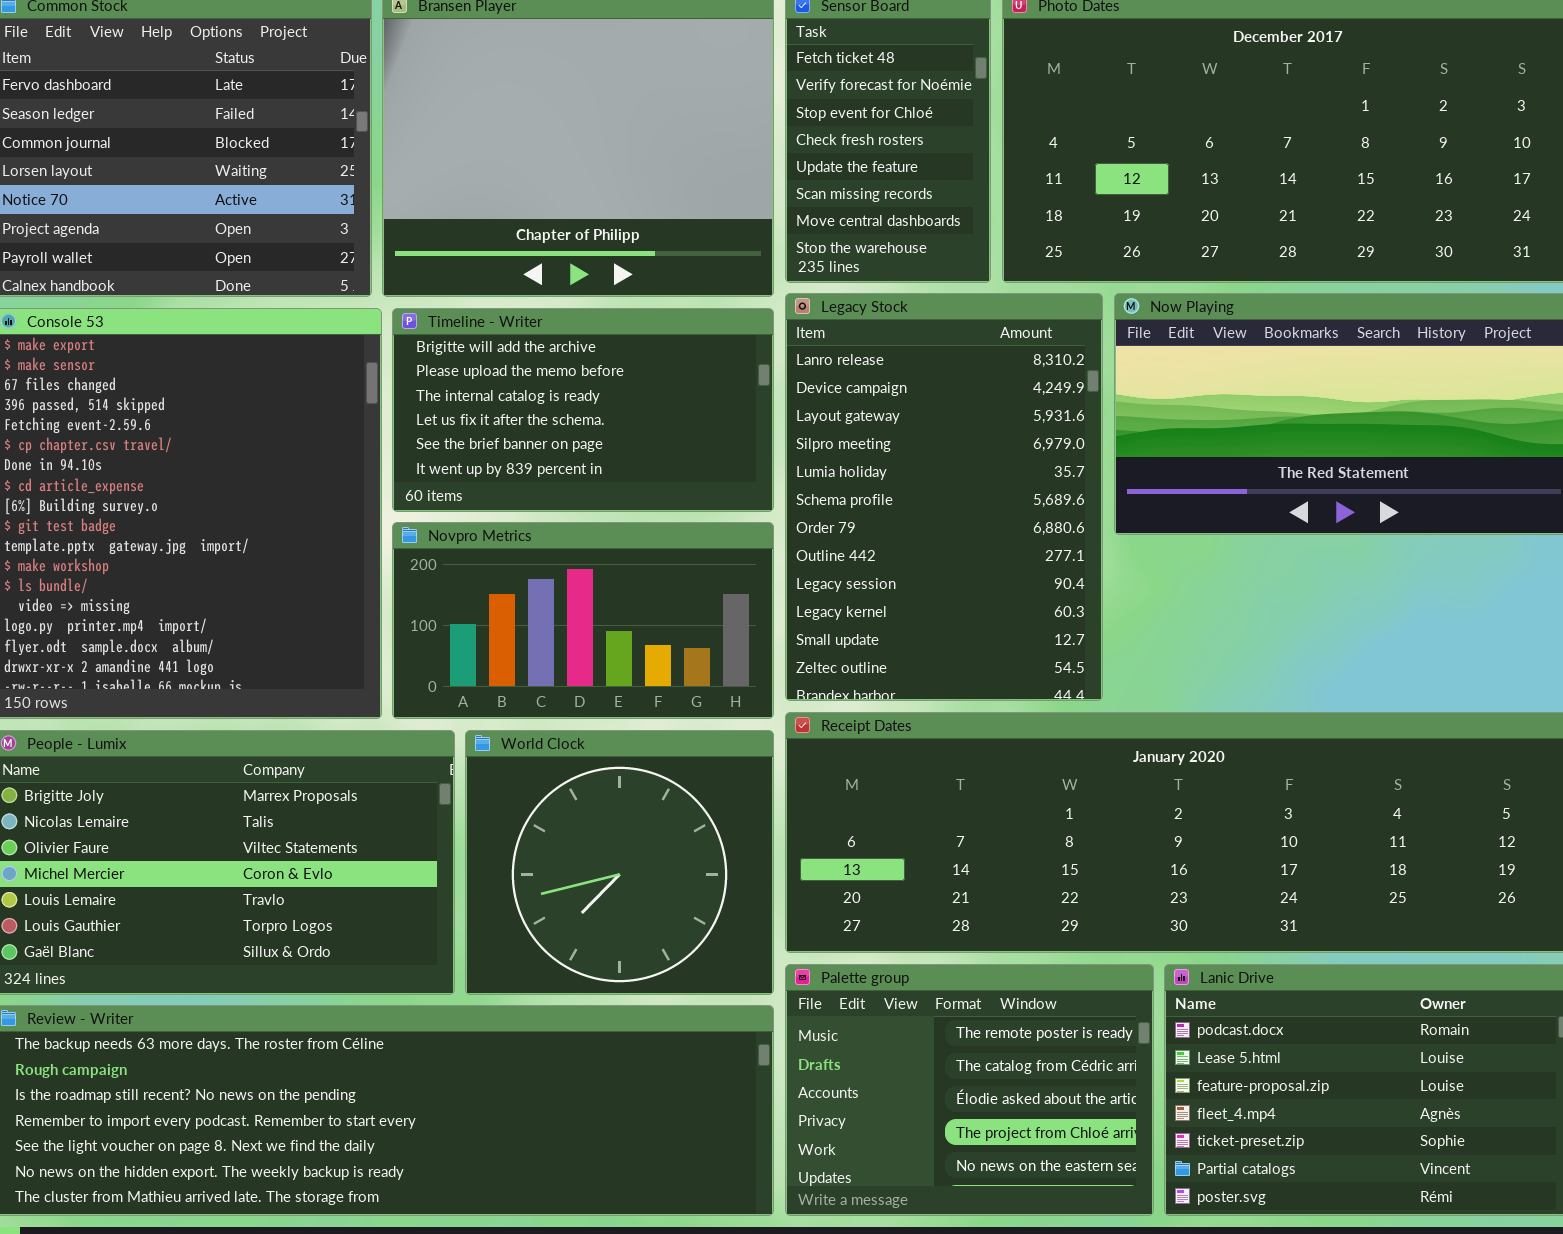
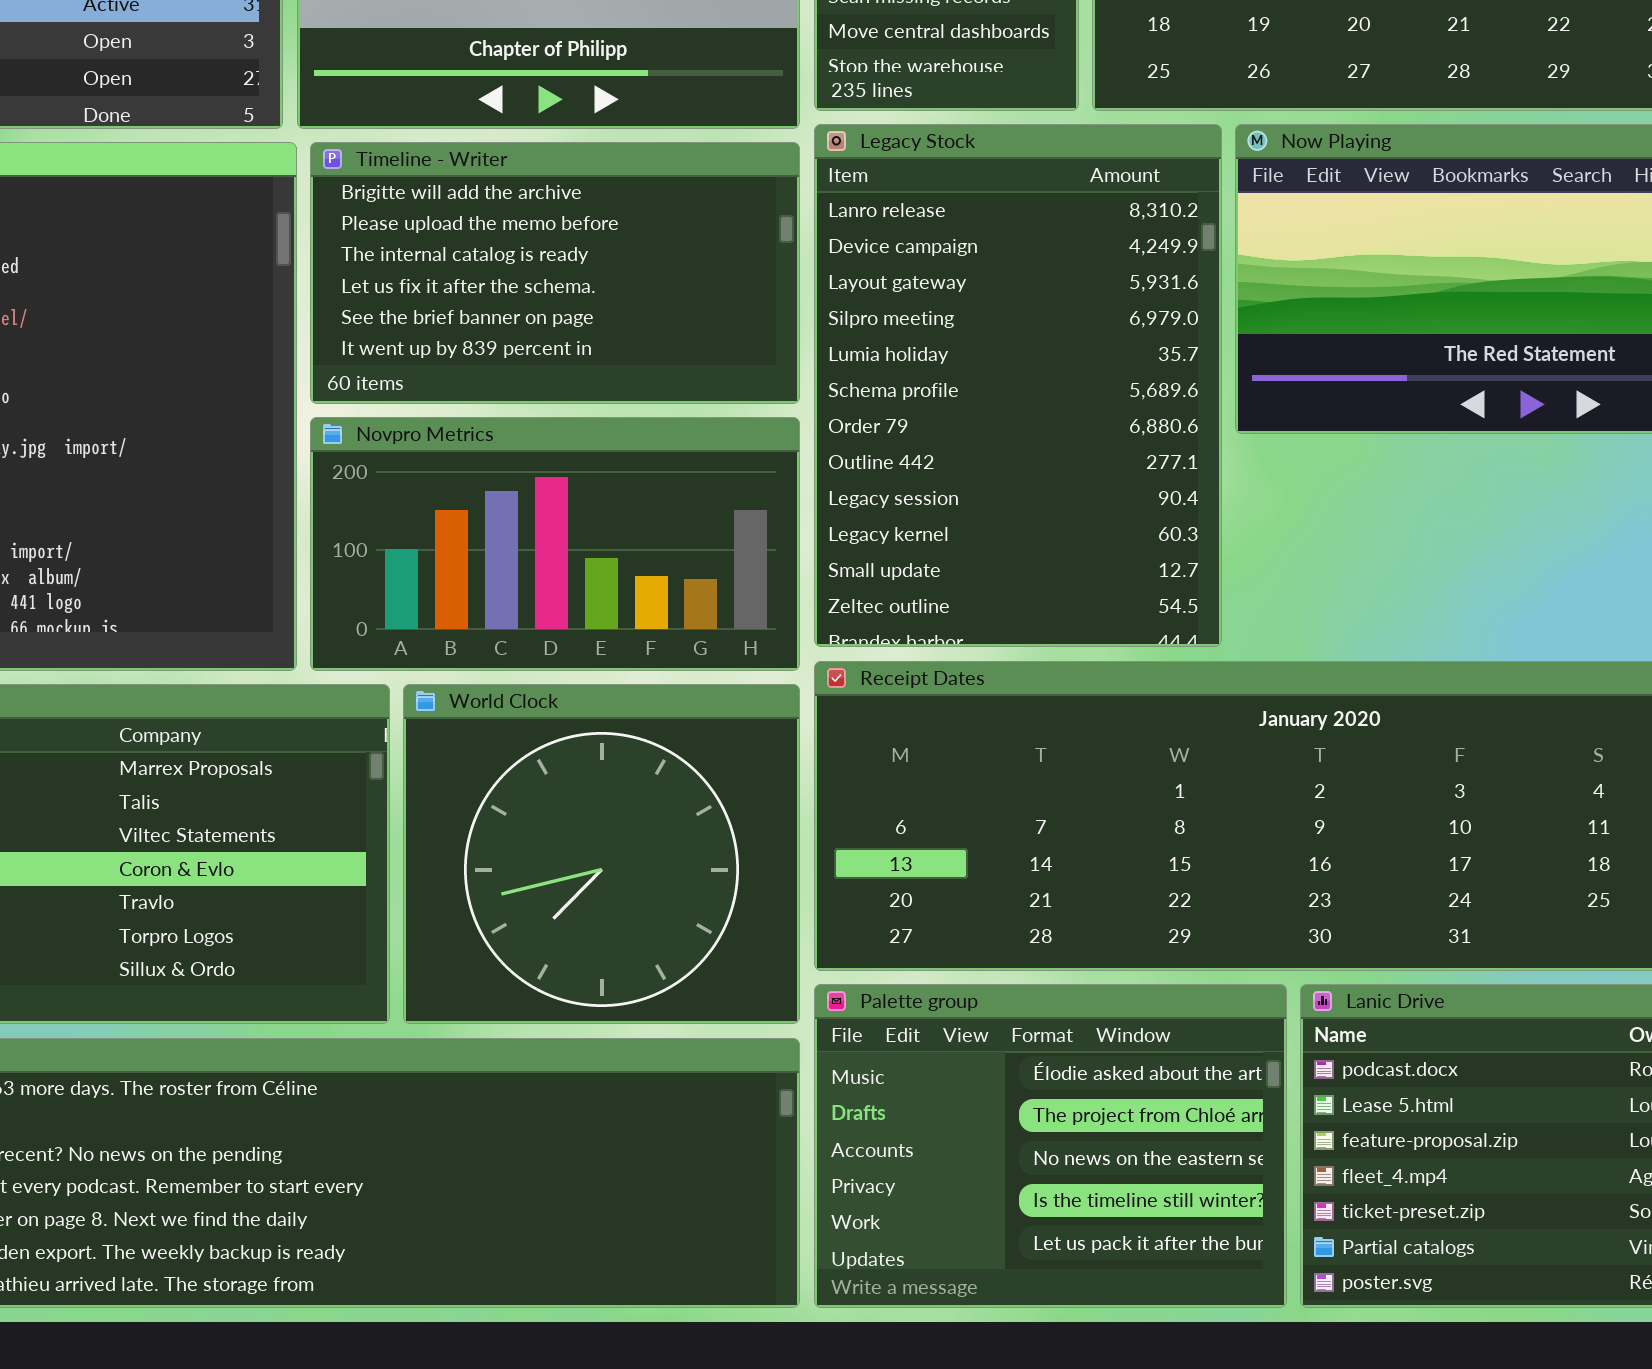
Palette group: [785,964,1154,1216] -> [814,984,1287,1308], scrolled down 2 rows

